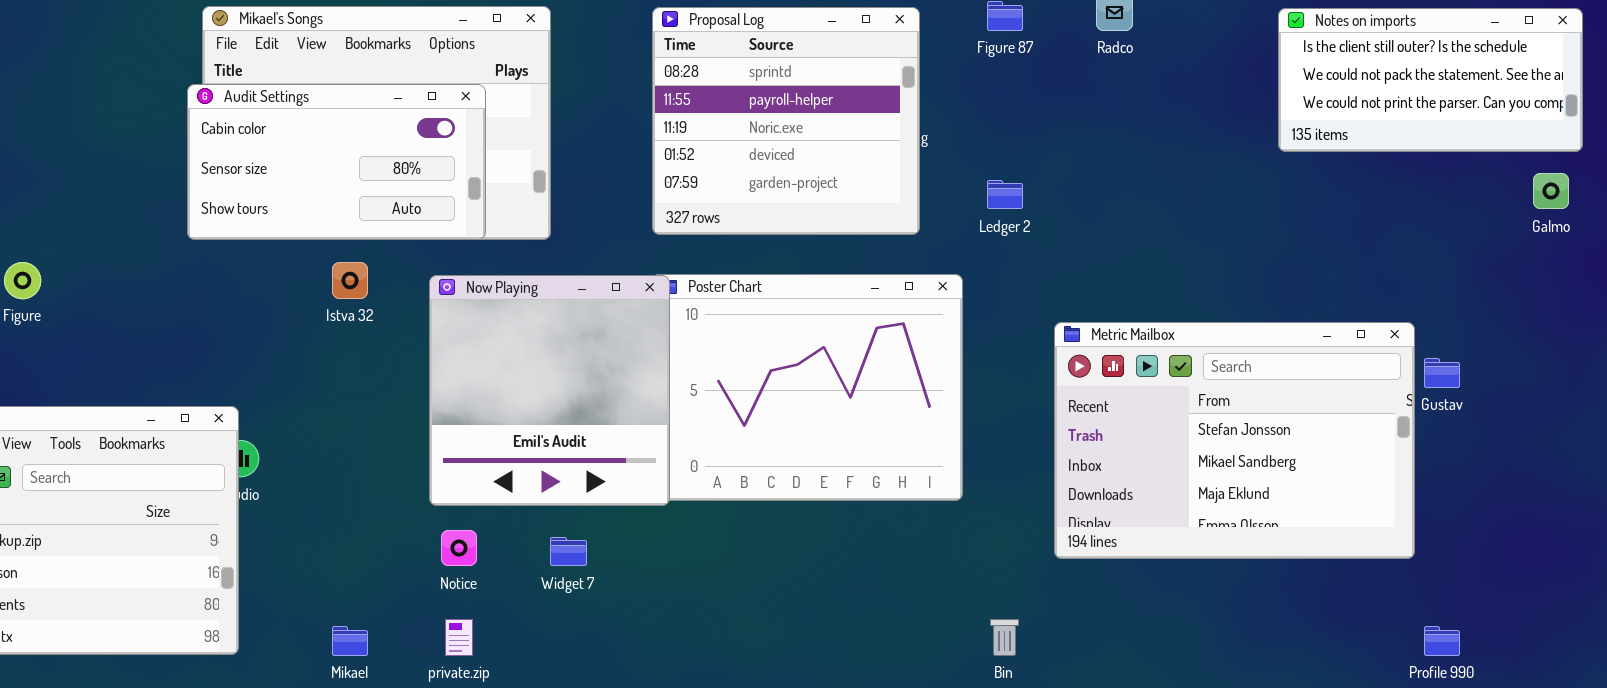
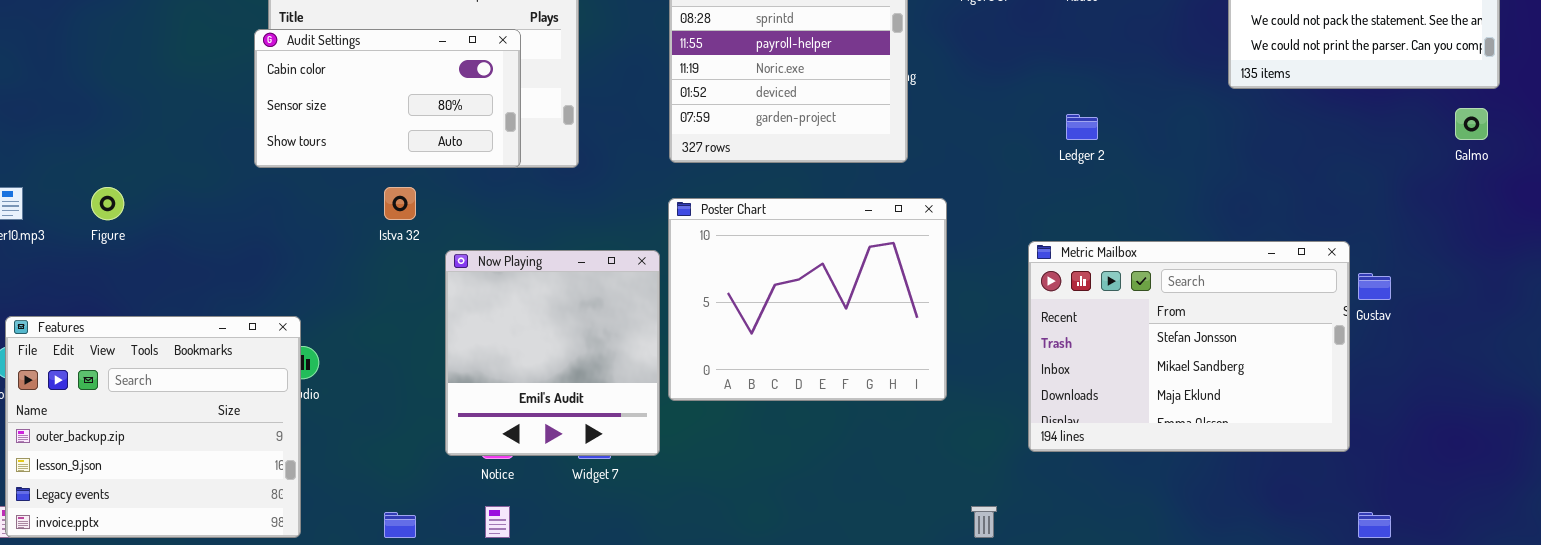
Ledger 2: [987,180,1023,209] -> [1066,114,1098,140], moved
Now Playing: [429,275,670,506] -> [445,250,660,456], moved

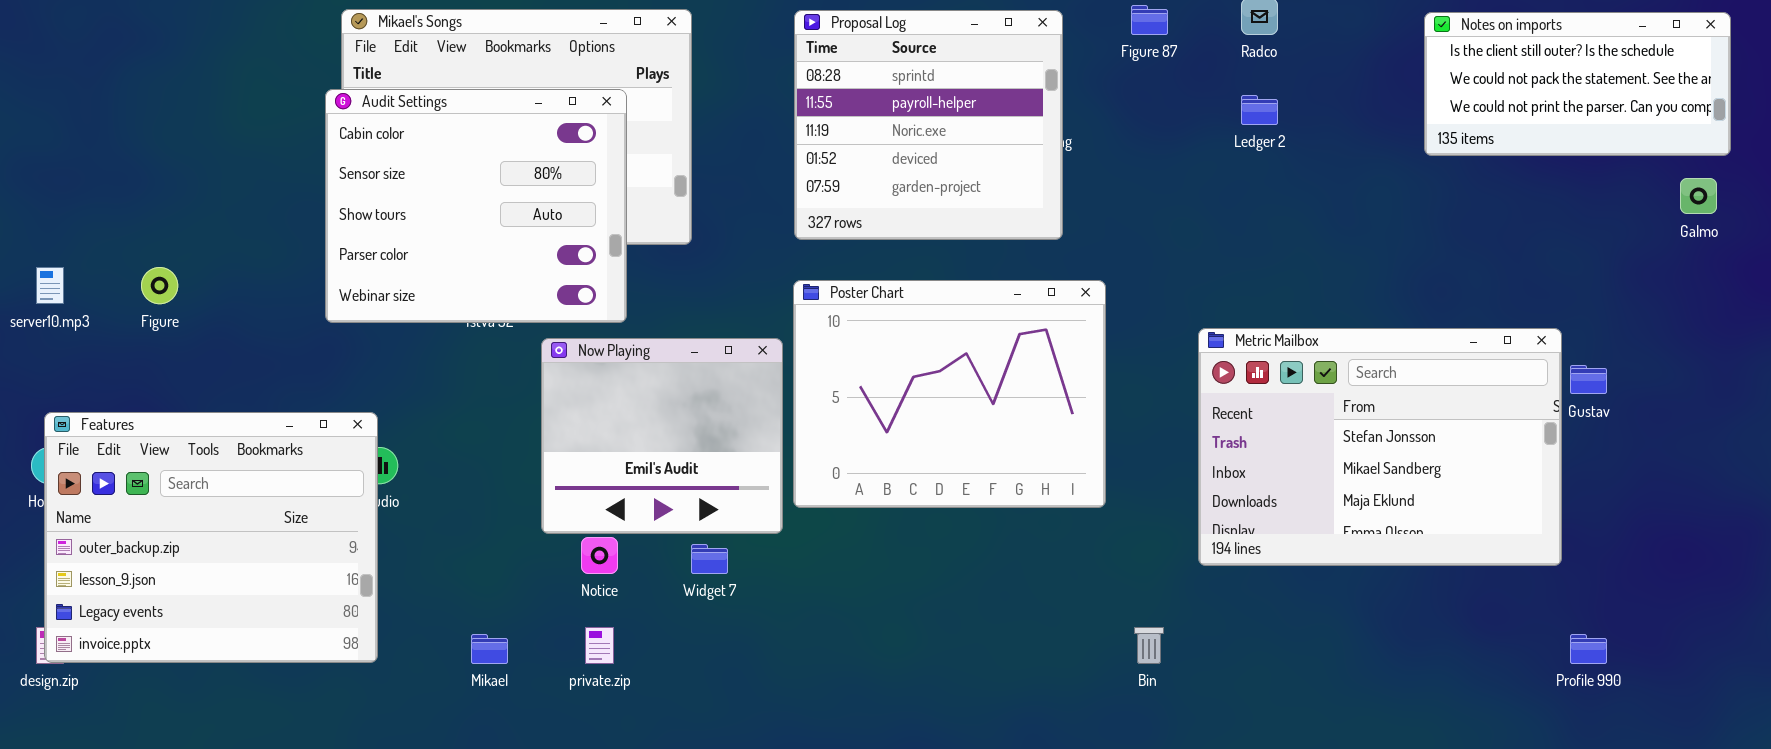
Audit Settings: [254,29,521,168] -> [325,89,627,323], resized
Ledger 2: [1066,114,1098,140] -> [1241,95,1278,125], moved
Now Playing: [445,250,660,456] -> [541,338,783,534], resized

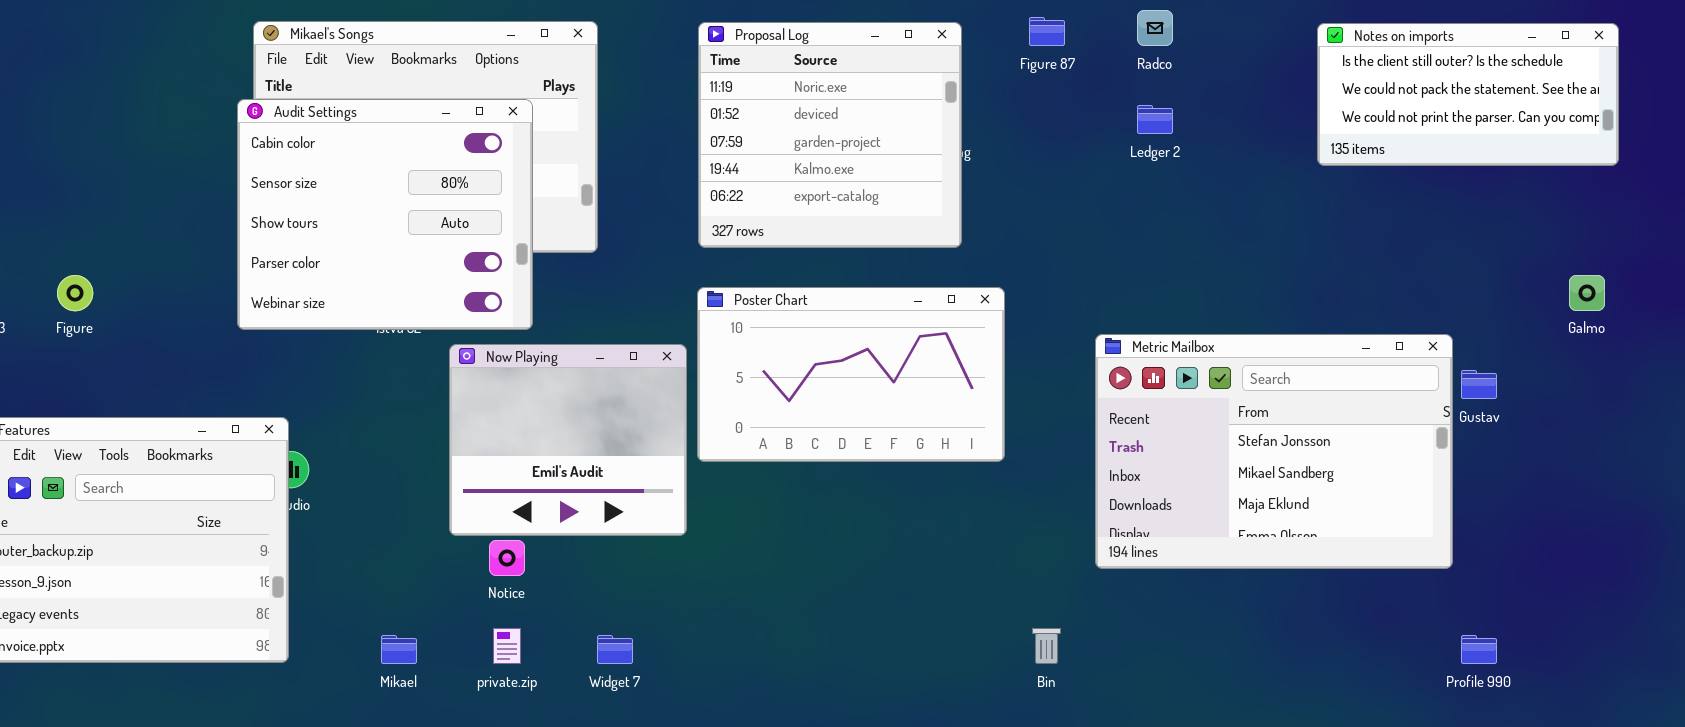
Proposal Log: [794,10,1063,240] -> [698,22,962,248], scrolled down 2 rows
Galmo: [1680,178,1717,214] -> [1569,275,1605,311], moved
Poster Chart: [793,280,1106,508] -> [697,287,1005,462], resized
Widget 7: [691,544,728,574] -> [597,635,633,664], moved

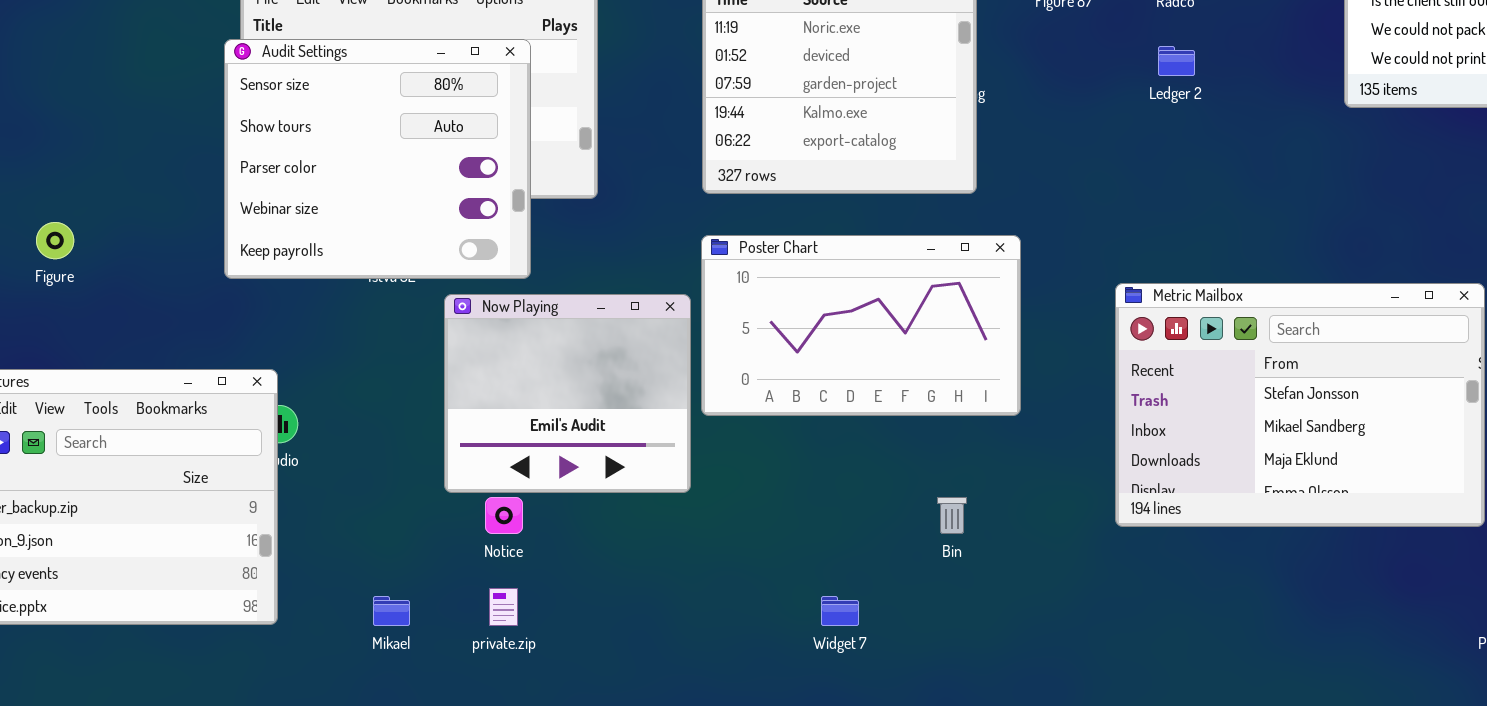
Audit Settings: [237,99,533,330] -> [224,39,531,279], scrolled down 1 row
Bin: [1032,628,1061,664] -> [937,497,967,534], moved
Widget 7: [597,635,633,664] -> [821,596,859,626], moved

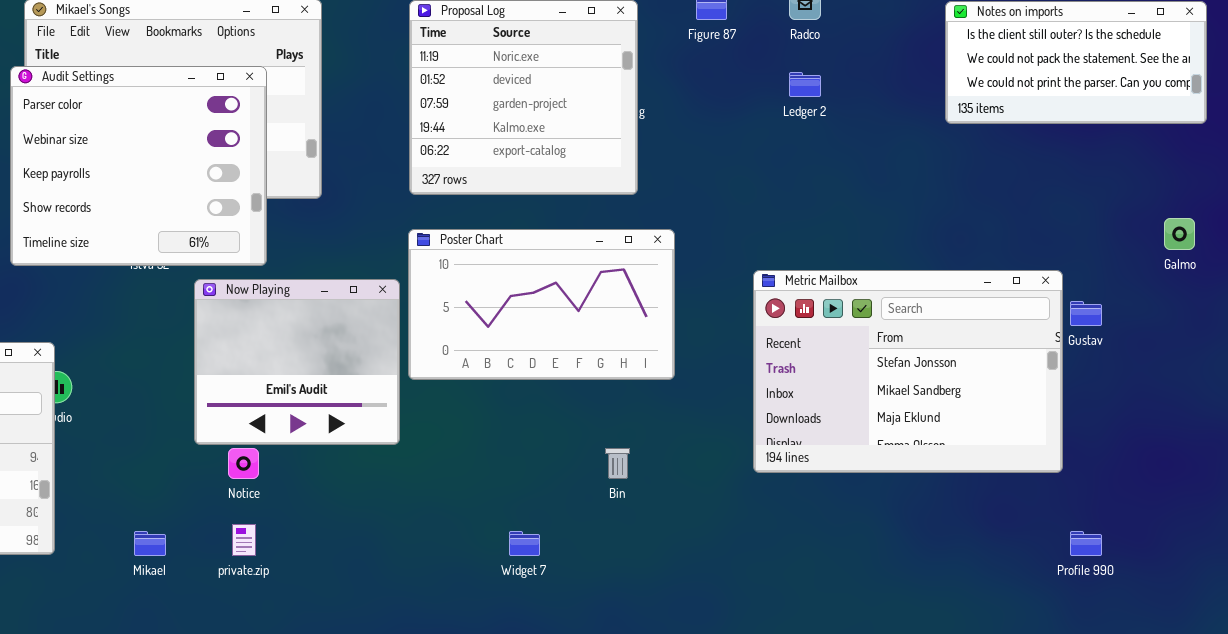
Audit Settings: [224,39,531,279] -> [10,66,267,266], scrolled down 2 rows

